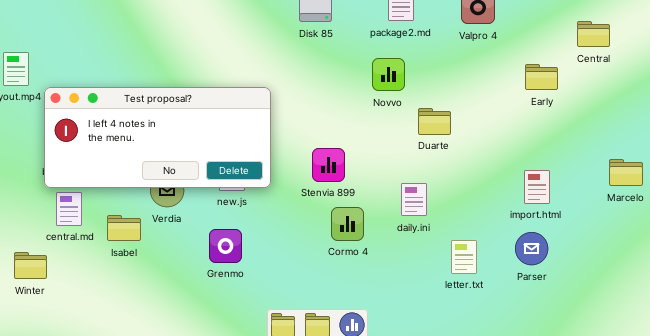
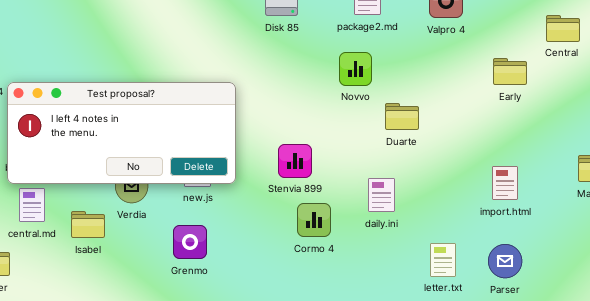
Parser: [515,232,548,265] -> [488,244,522,278], moved
letter.txt: [451,240,477,274] -> [430,243,456,277], moved

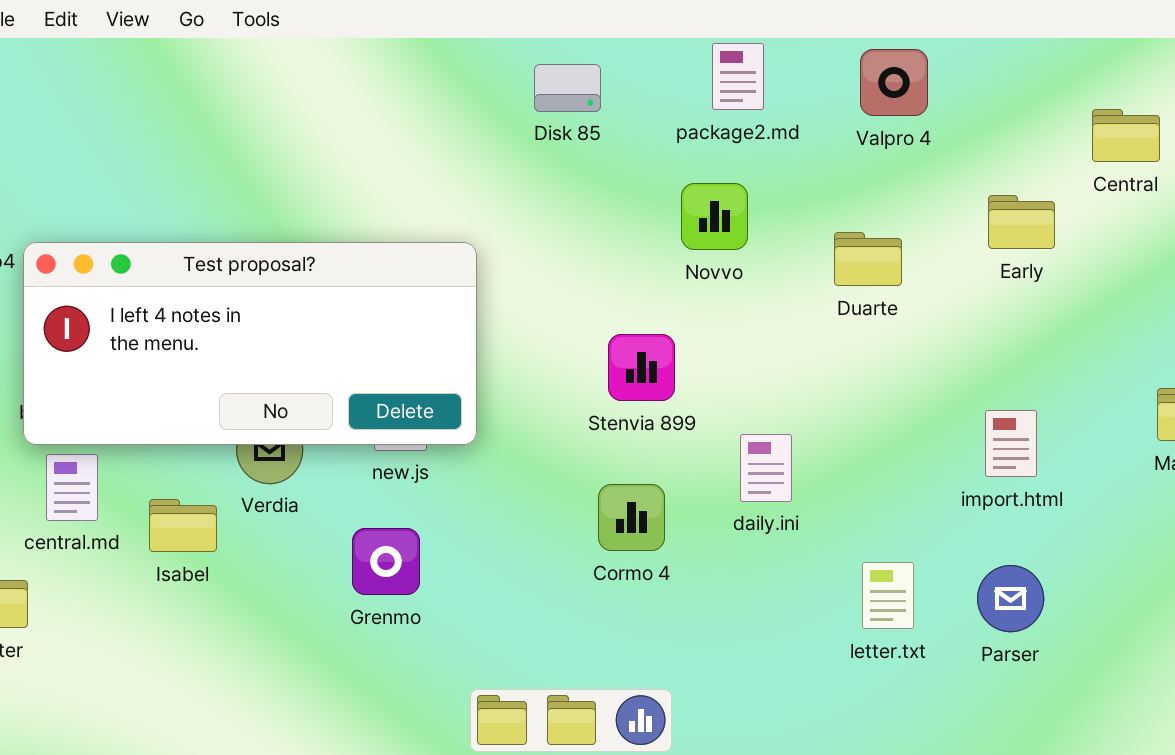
Duarte: [385,103,419,130] -> [834,232,902,286], moved
Stenvia 899: [278,144,312,178] -> [608,334,675,401], moved

